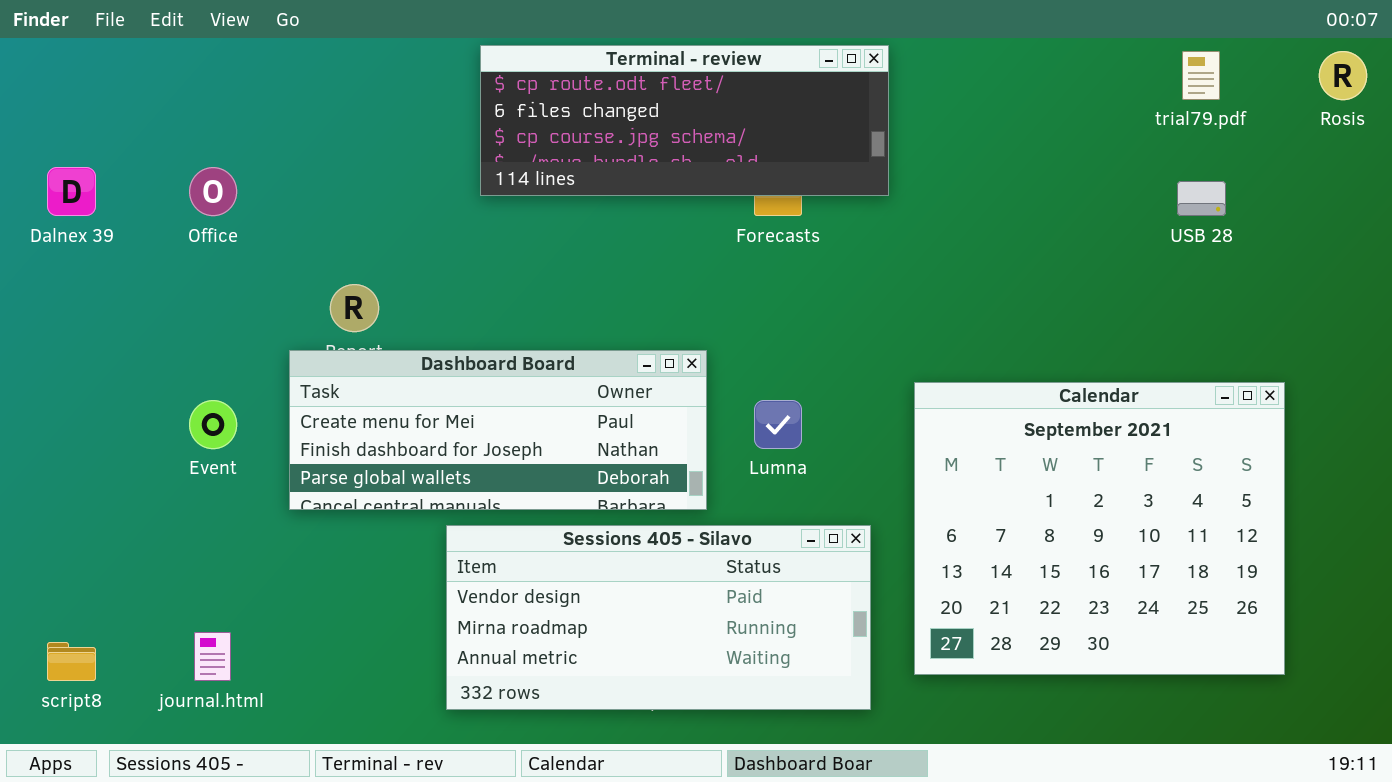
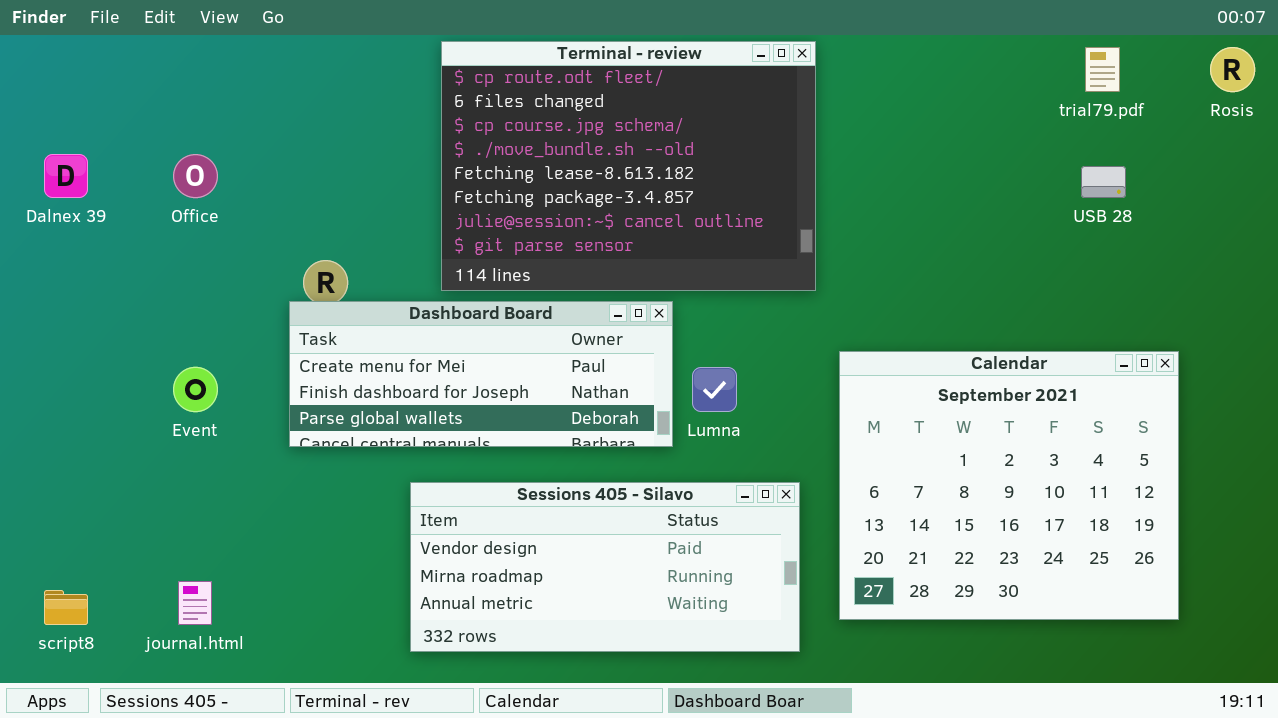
Terminal - review: [480,45,889,196] -> [441,41,816,291], resized
Dashboard Board: [289,350,707,510] -> [289,301,673,447], moved

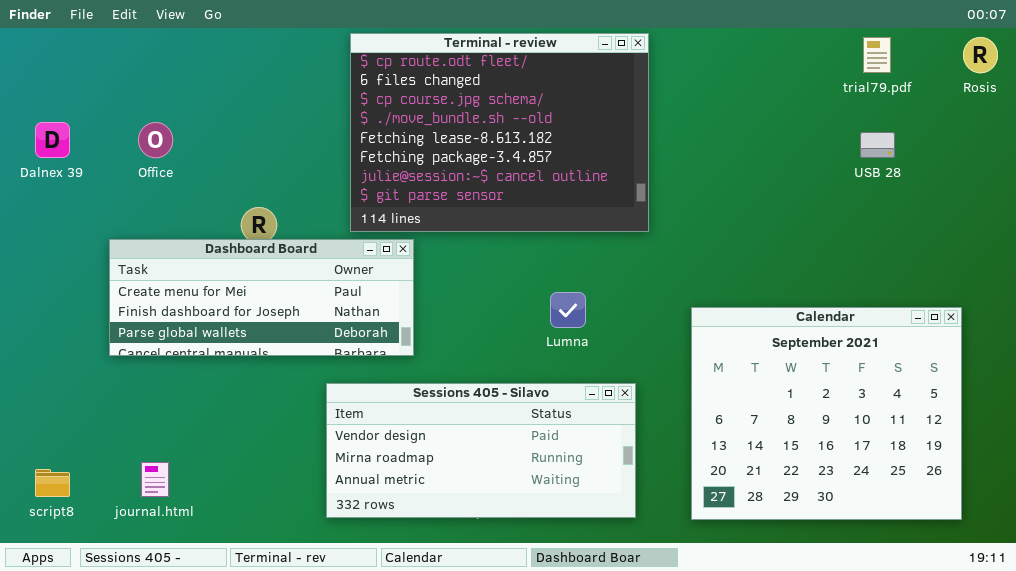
Dashboard Board: [289,301,673,447] -> [109,239,414,356], moved
Calendar: [839,351,1179,620] -> [691,307,962,520], moved

